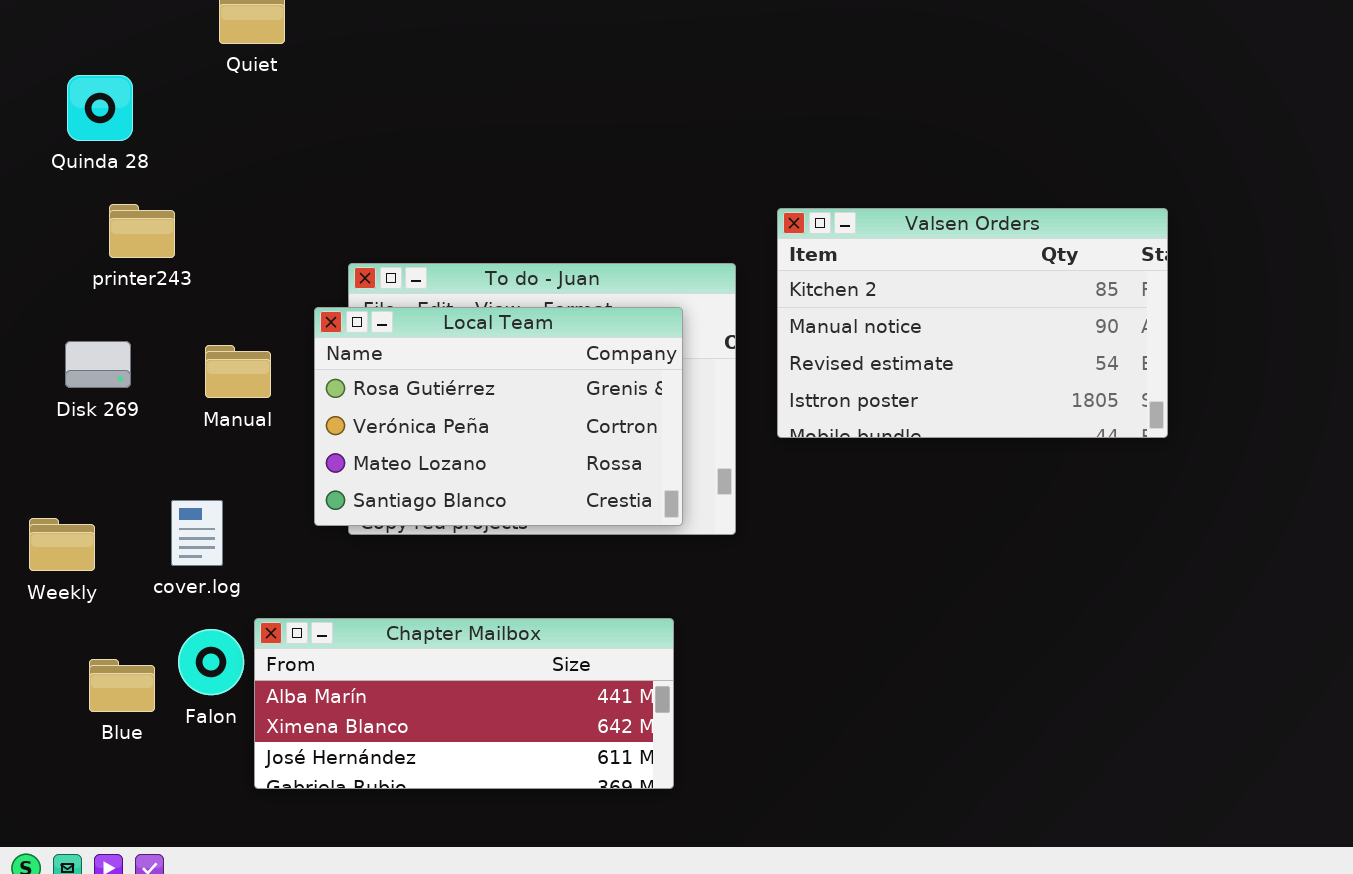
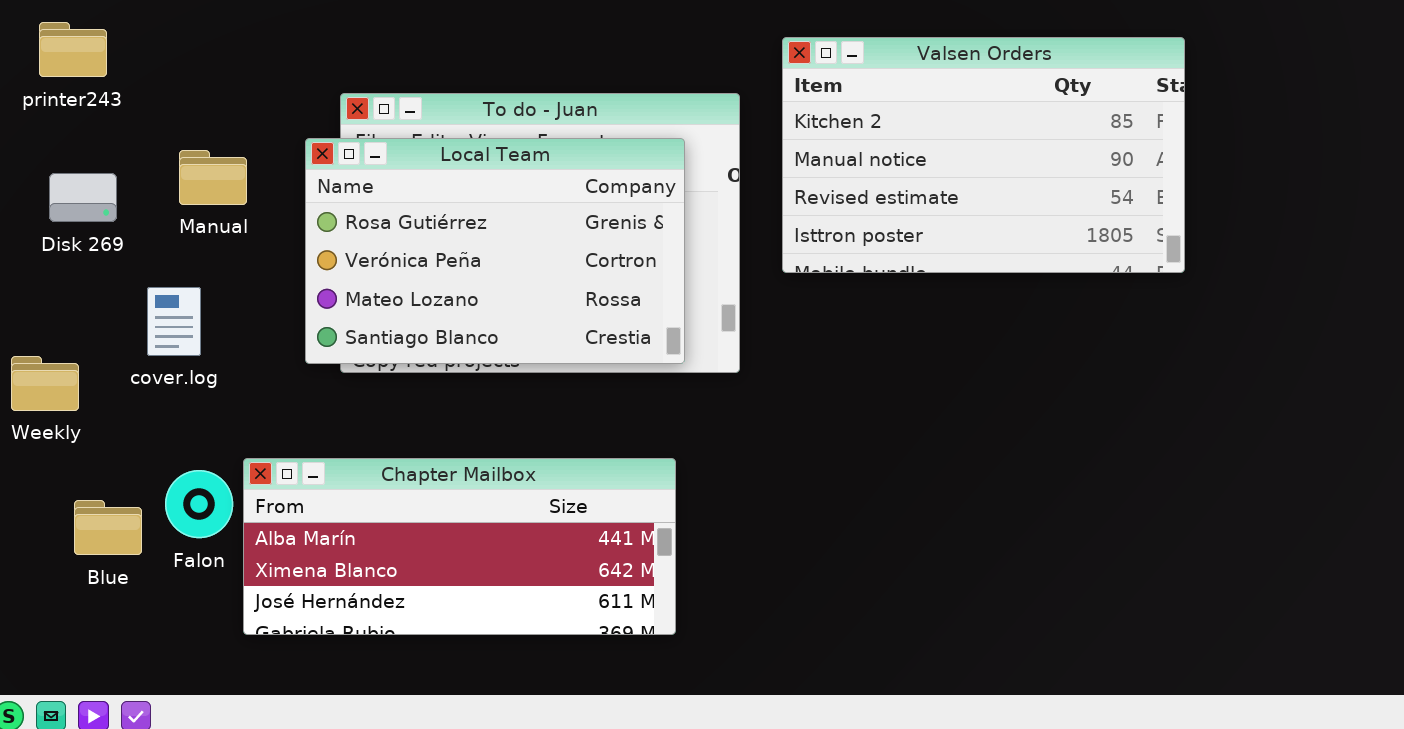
printer243: [109,204,175,258] -> [39,22,107,77], moved
Manual: [205,345,271,398] -> [179,150,247,205], moved
cover.log: [171,500,223,566] -> [147,287,201,356], moved

